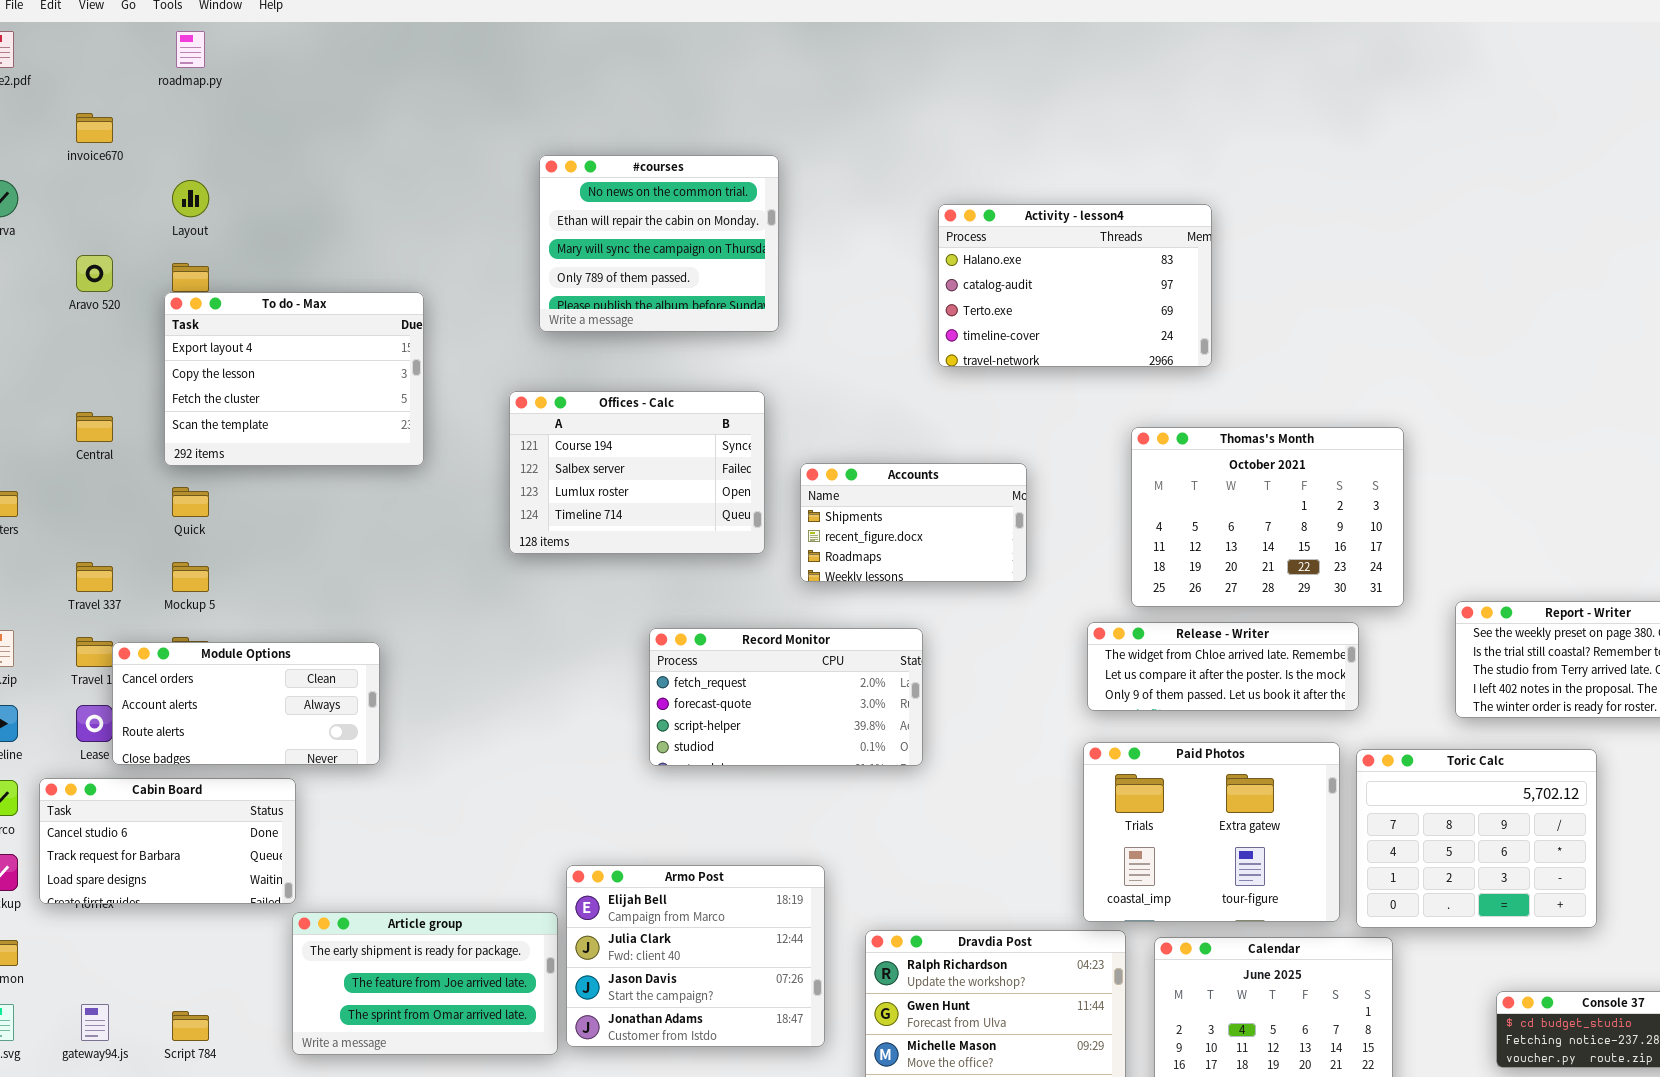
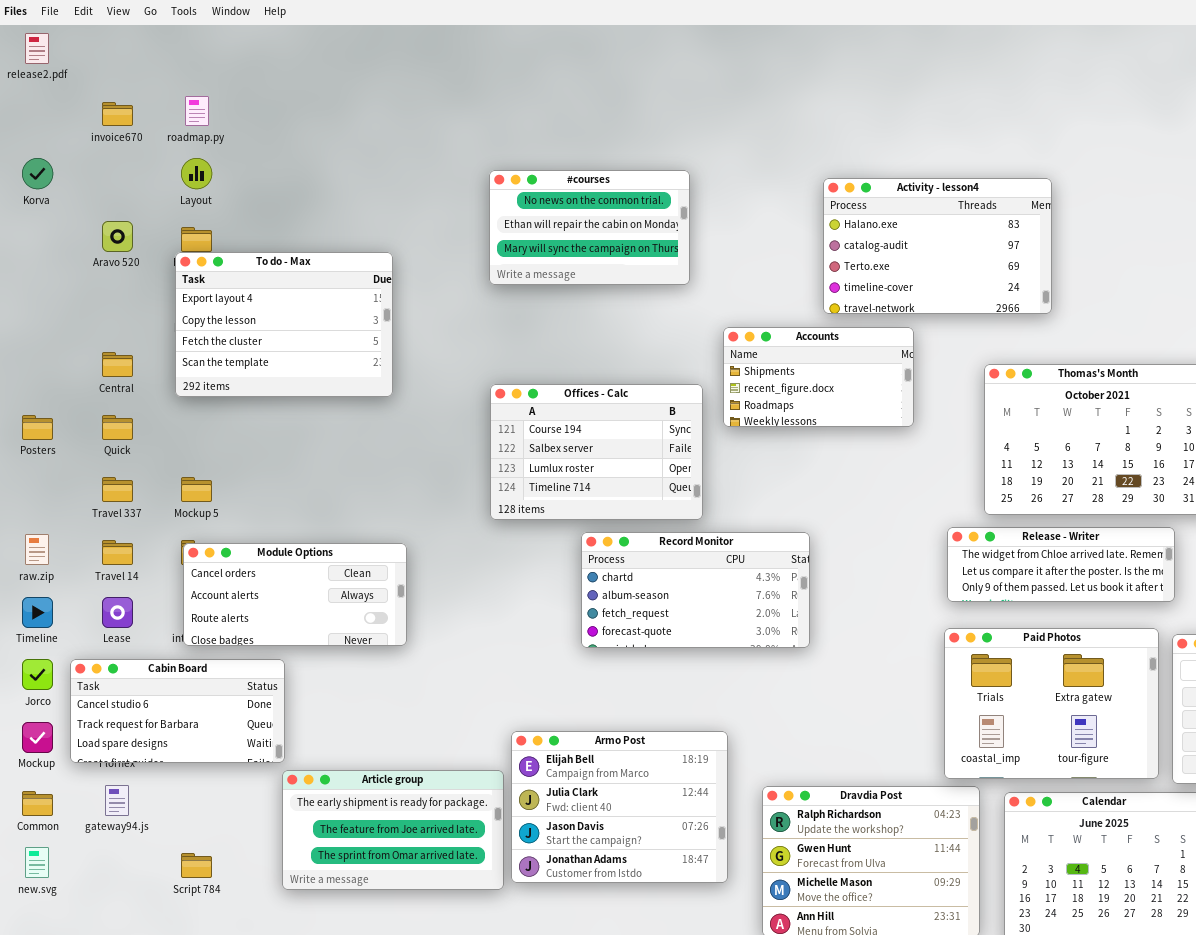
roadmap.py: [176,31,205,68] -> [185,96,209,126], moved
#courses: [539,155,779,332] -> [489,170,690,285], resized
Offices - Calc: [509,391,765,554] -> [490,384,703,520], moved
Accounts: [800,463,1027,582] -> [723,327,914,427], moved
Quick: [172,487,209,517] -> [102,415,133,440], moved
Record Monitor: [649,628,923,766] -> [581,532,810,648], scrolled up 2 rows
Module Options: [112,642,380,765] -> [183,543,407,646], moved
gateway94.js: [81,1004,109,1041] -> [105,785,129,816], moved

